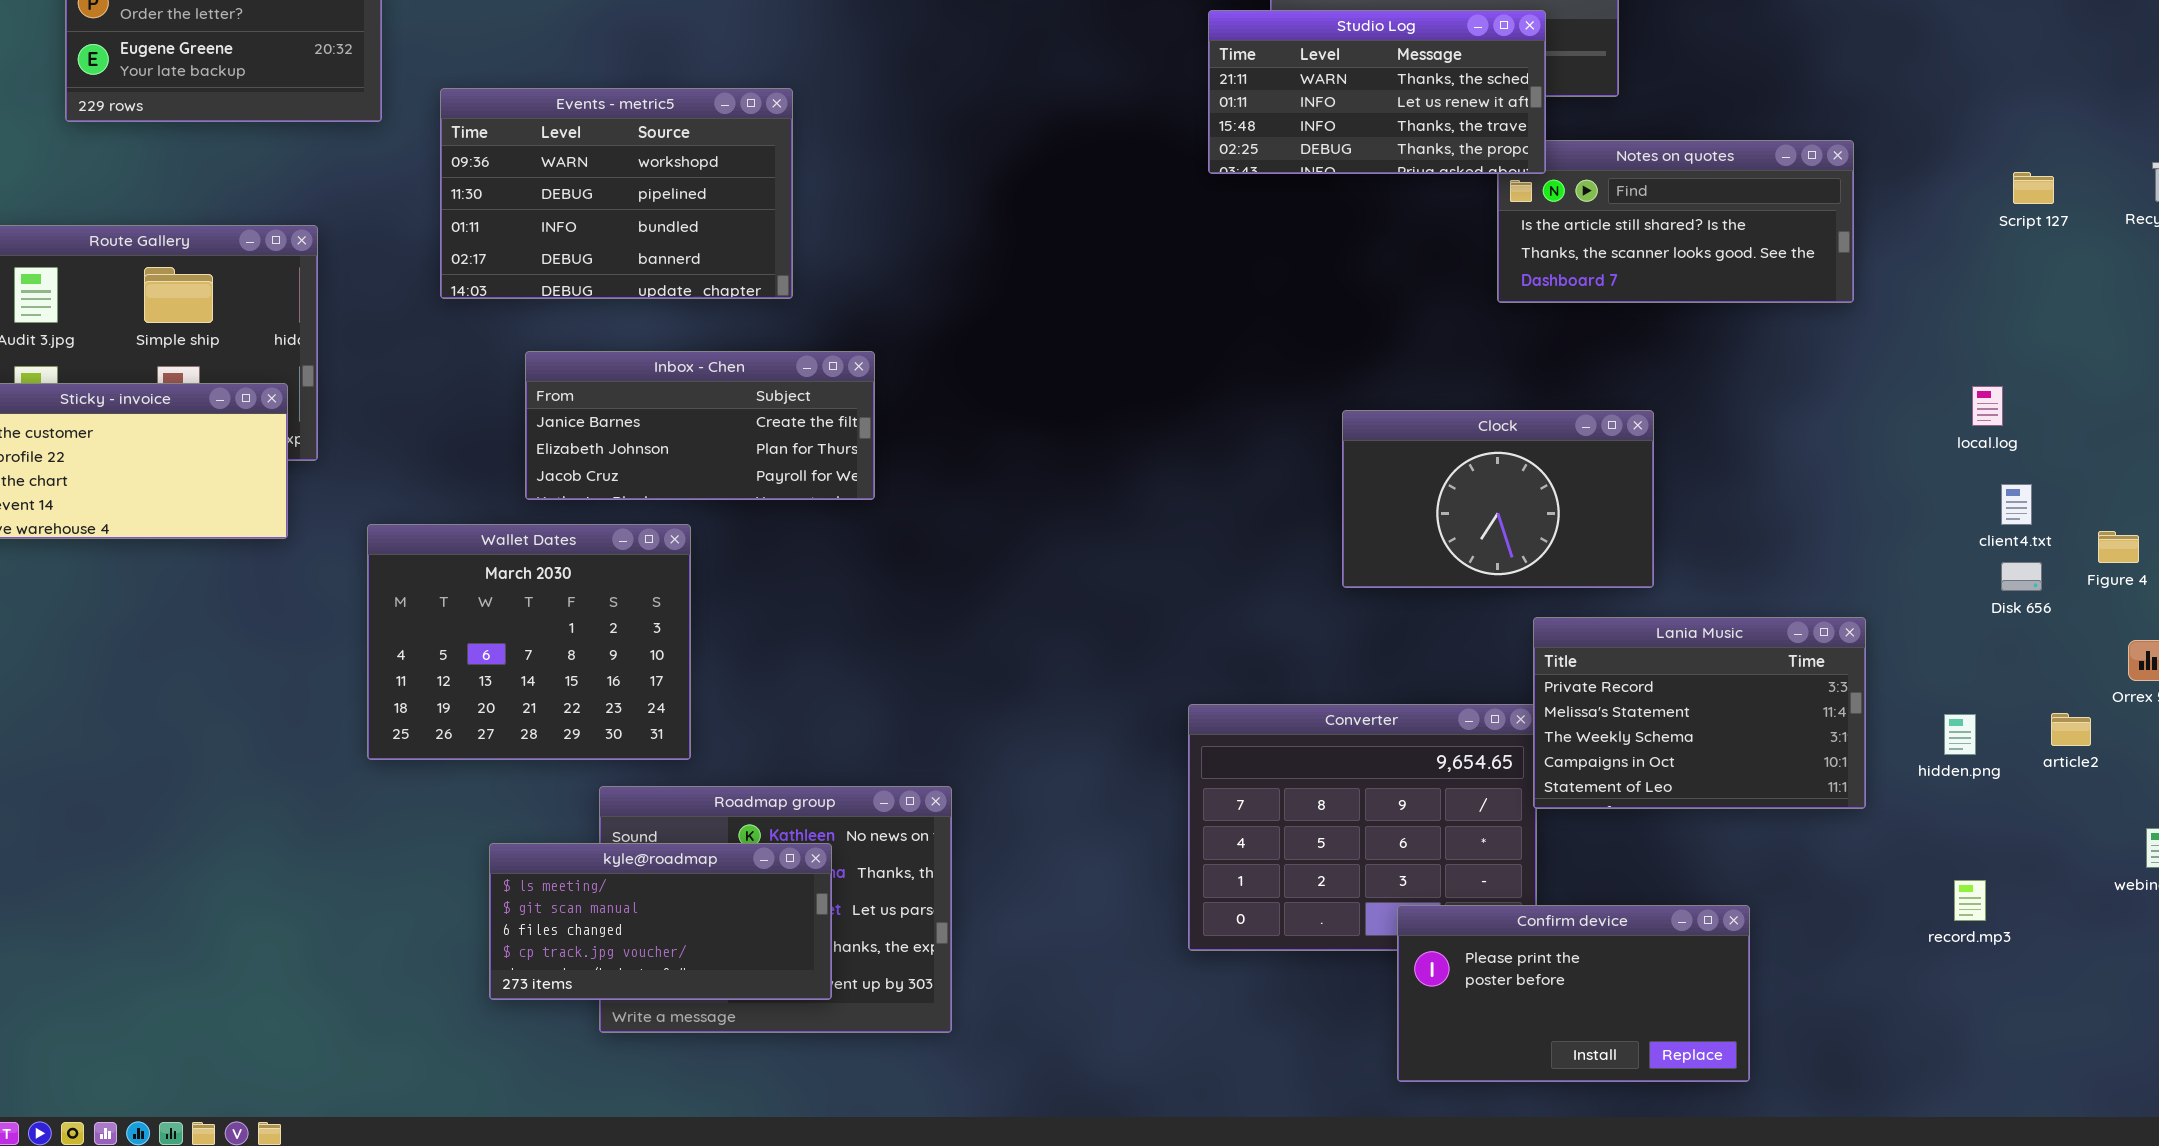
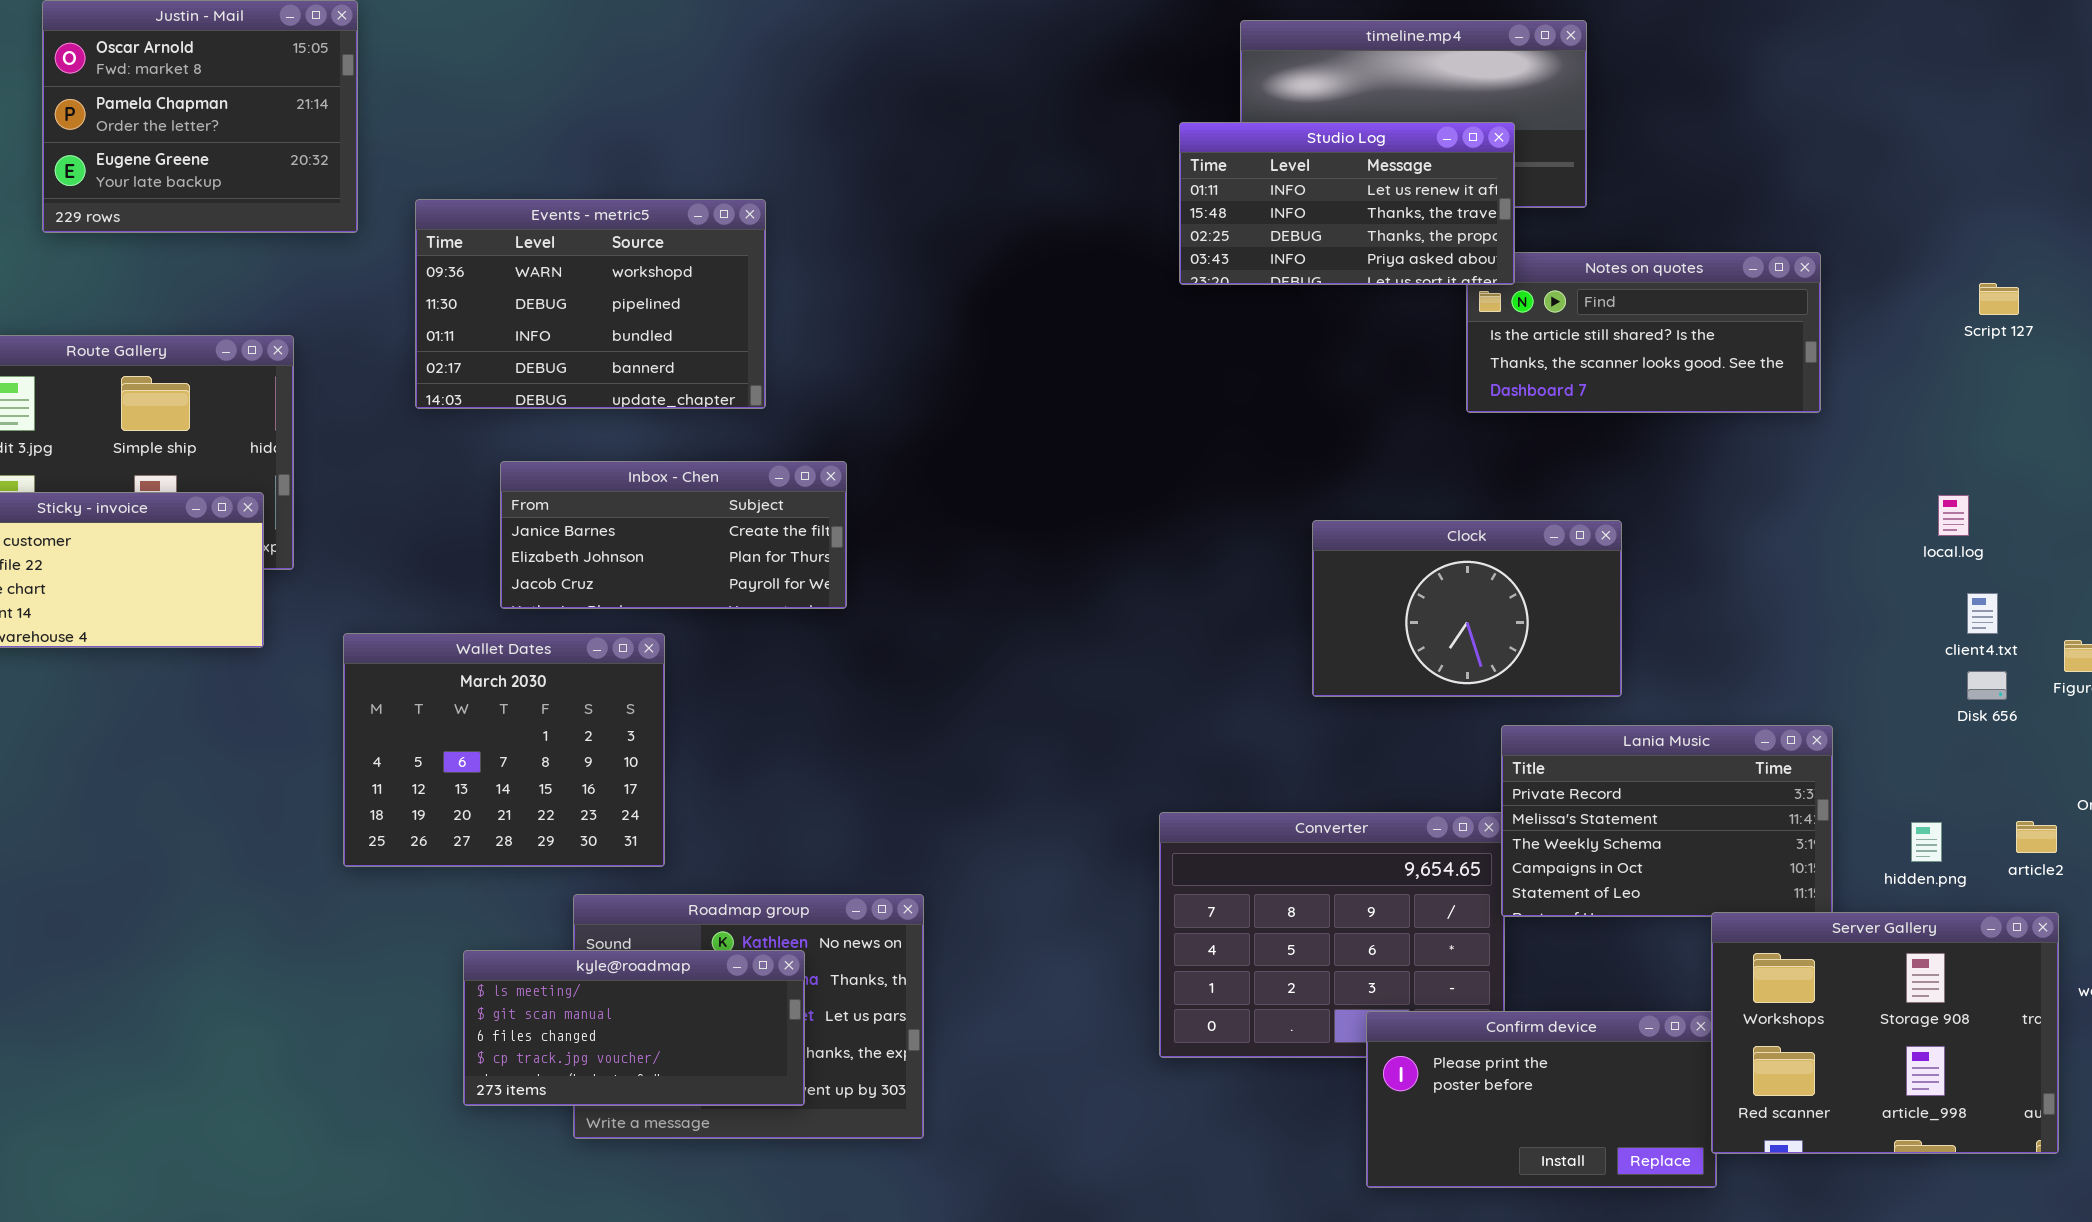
Studio Log: [1208,10,1546,174] -> [1179,122,1515,285], scrolled down 1 row
Server Gallery: none -> [1711,912,2059,1154], opened

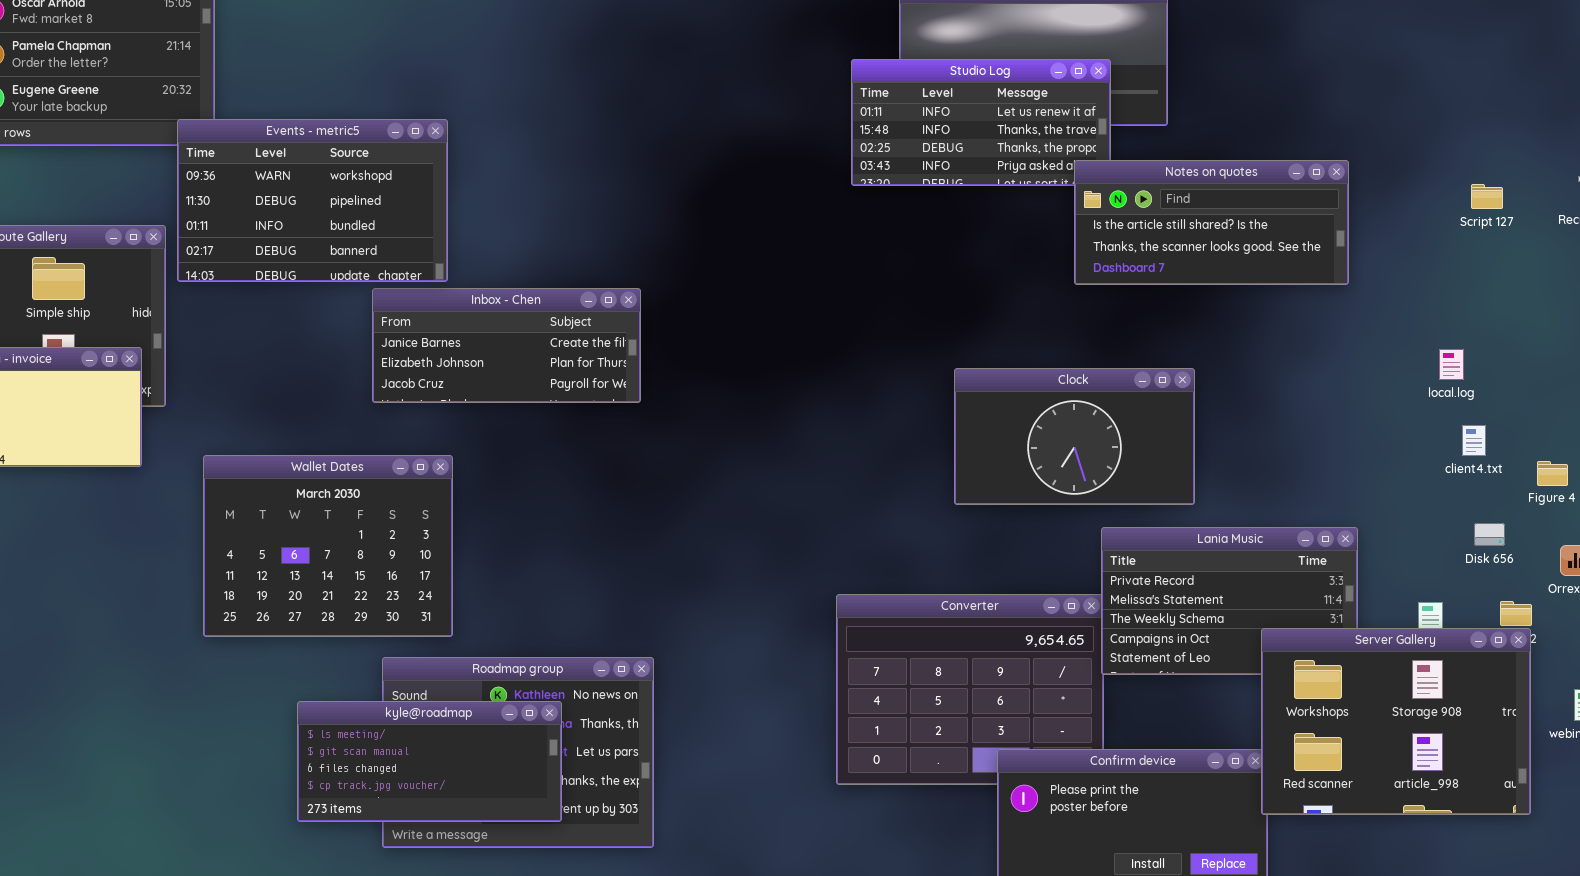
Events - metric5: [415,199,766,409] -> [177,119,448,282], moved
Notes on quotes: [1466,252,1821,413] -> [1074,160,1349,285], raised
Inbox - Chen: [500,461,847,609] -> [372,288,641,403], moved
Disk 656: [1967,671,2007,700] -> [1474,523,1505,546], moved
Server Gallery: [1711,912,2059,1154] -> [1261,628,1531,815], moved

